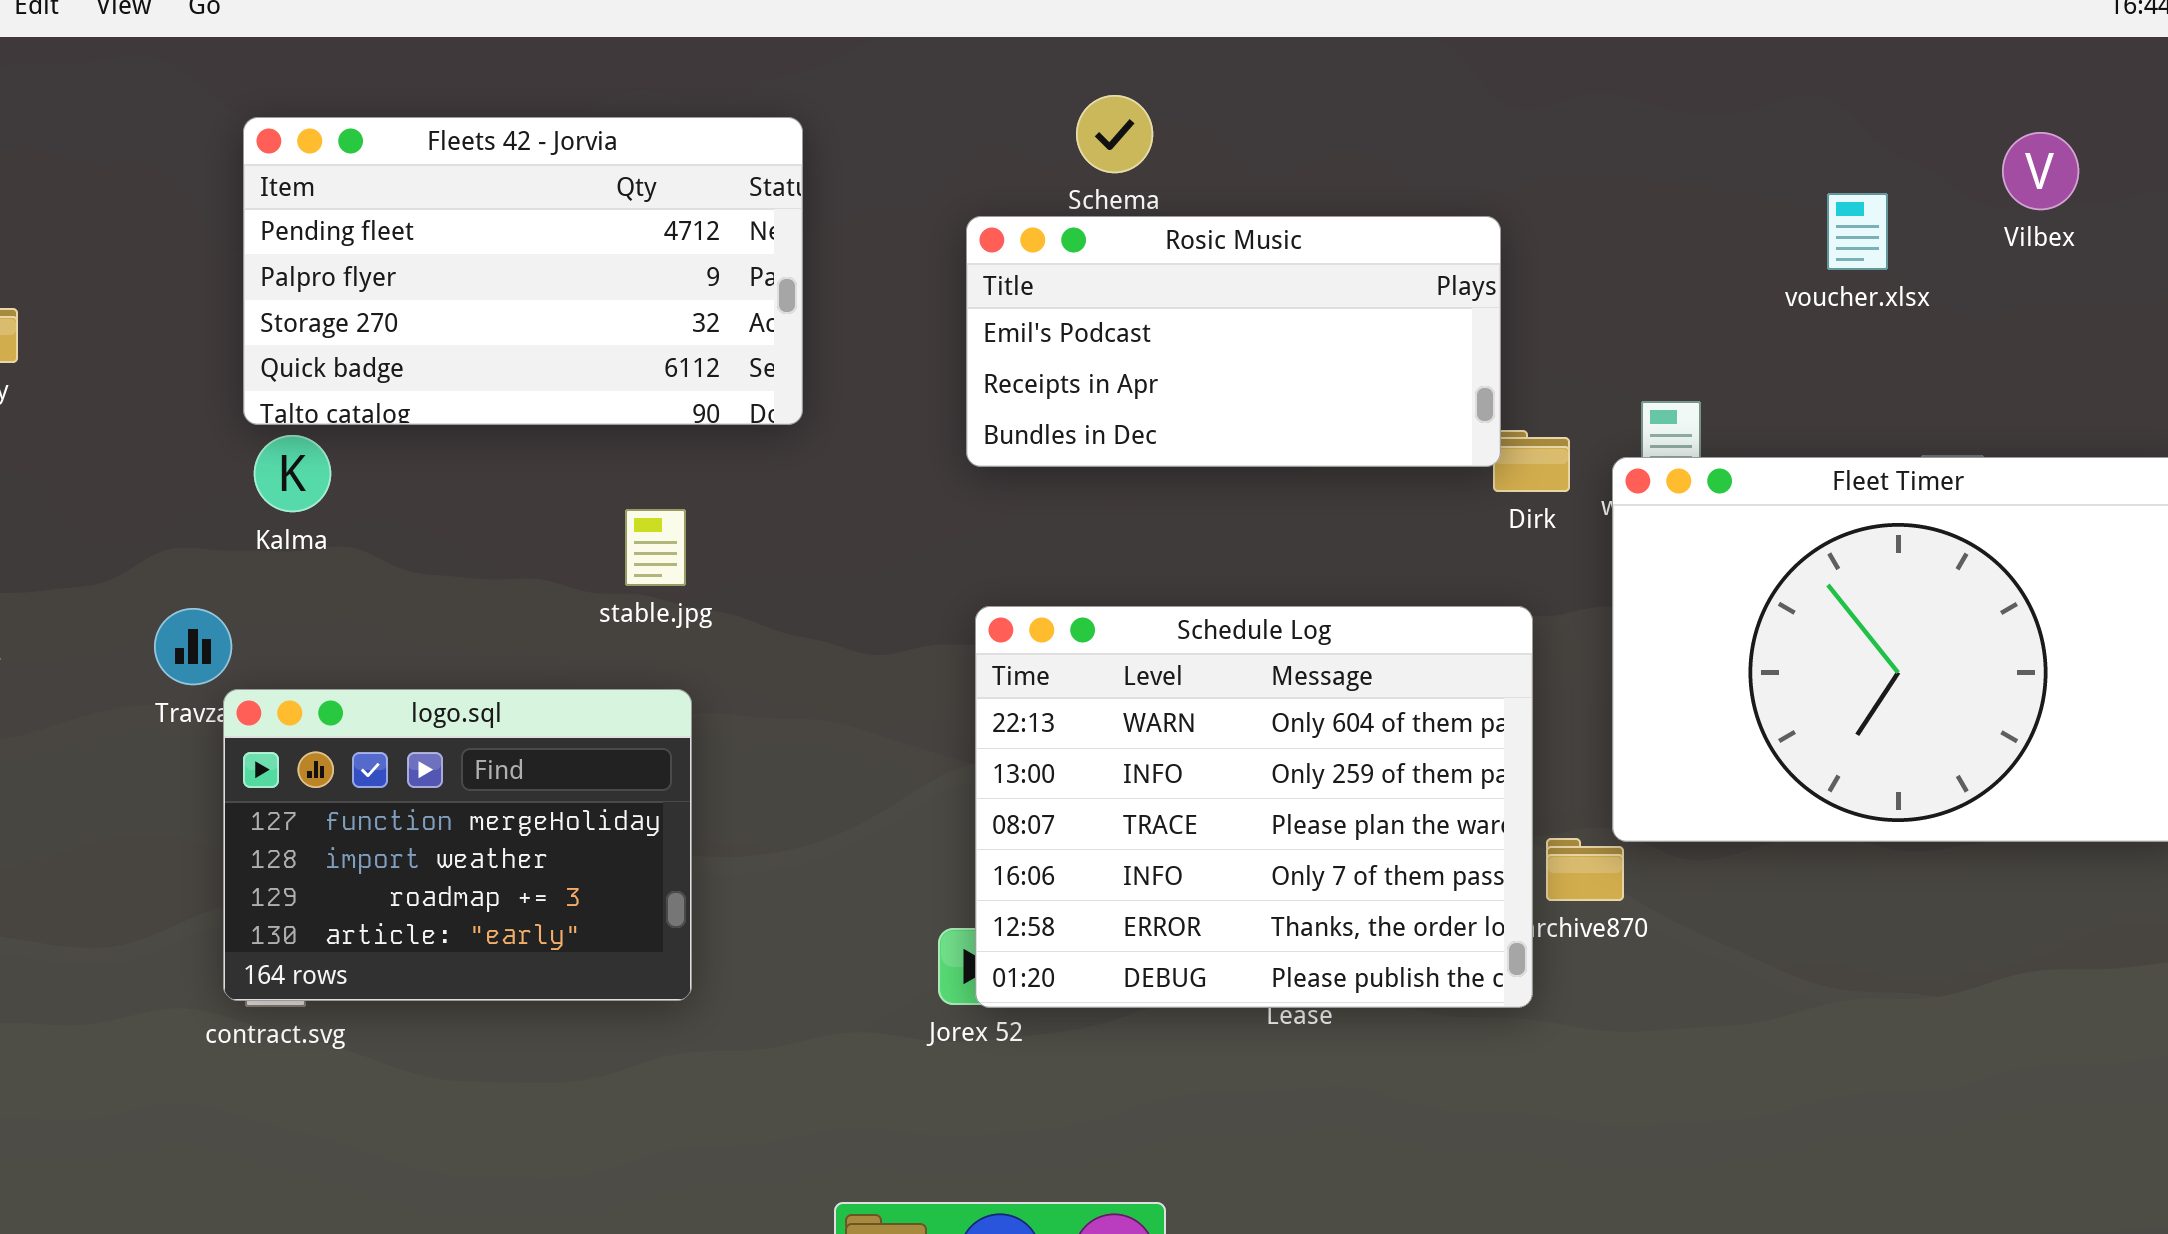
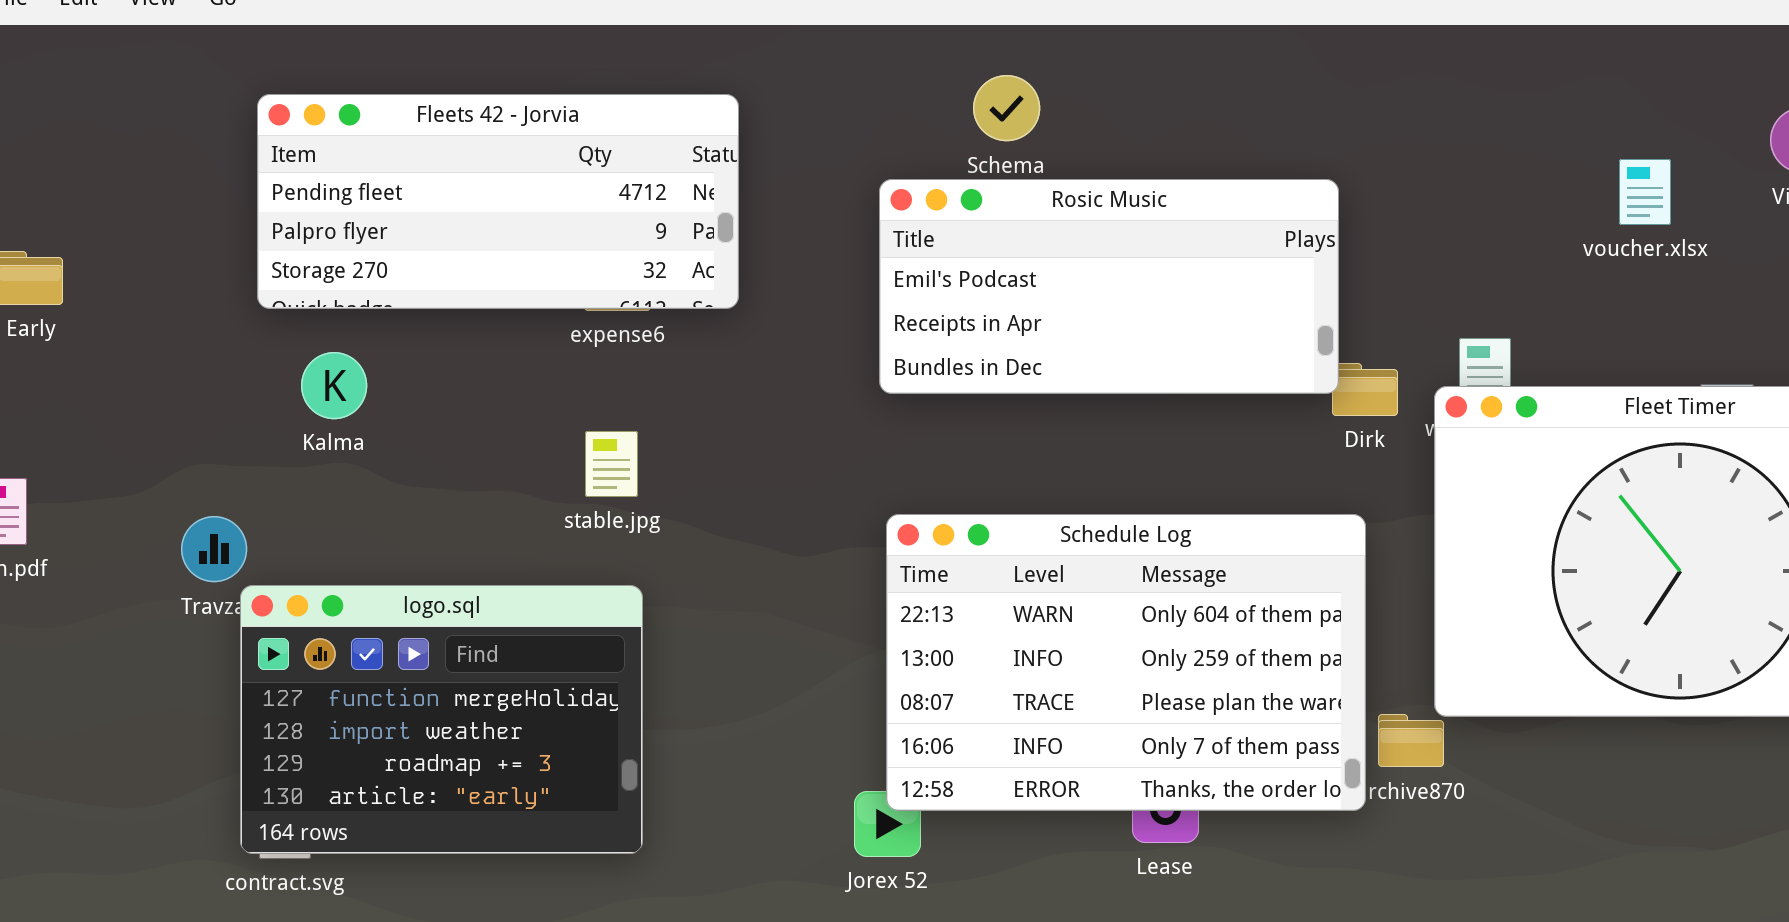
Fleets 42 - Jorvia: [243,117,803,425] -> [257,94,739,309], resized
Kalma: [254,435,331,512] -> [301,352,367,419], moved
Schedule Log: [975,606,1533,1008] -> [886,514,1366,811], resized

